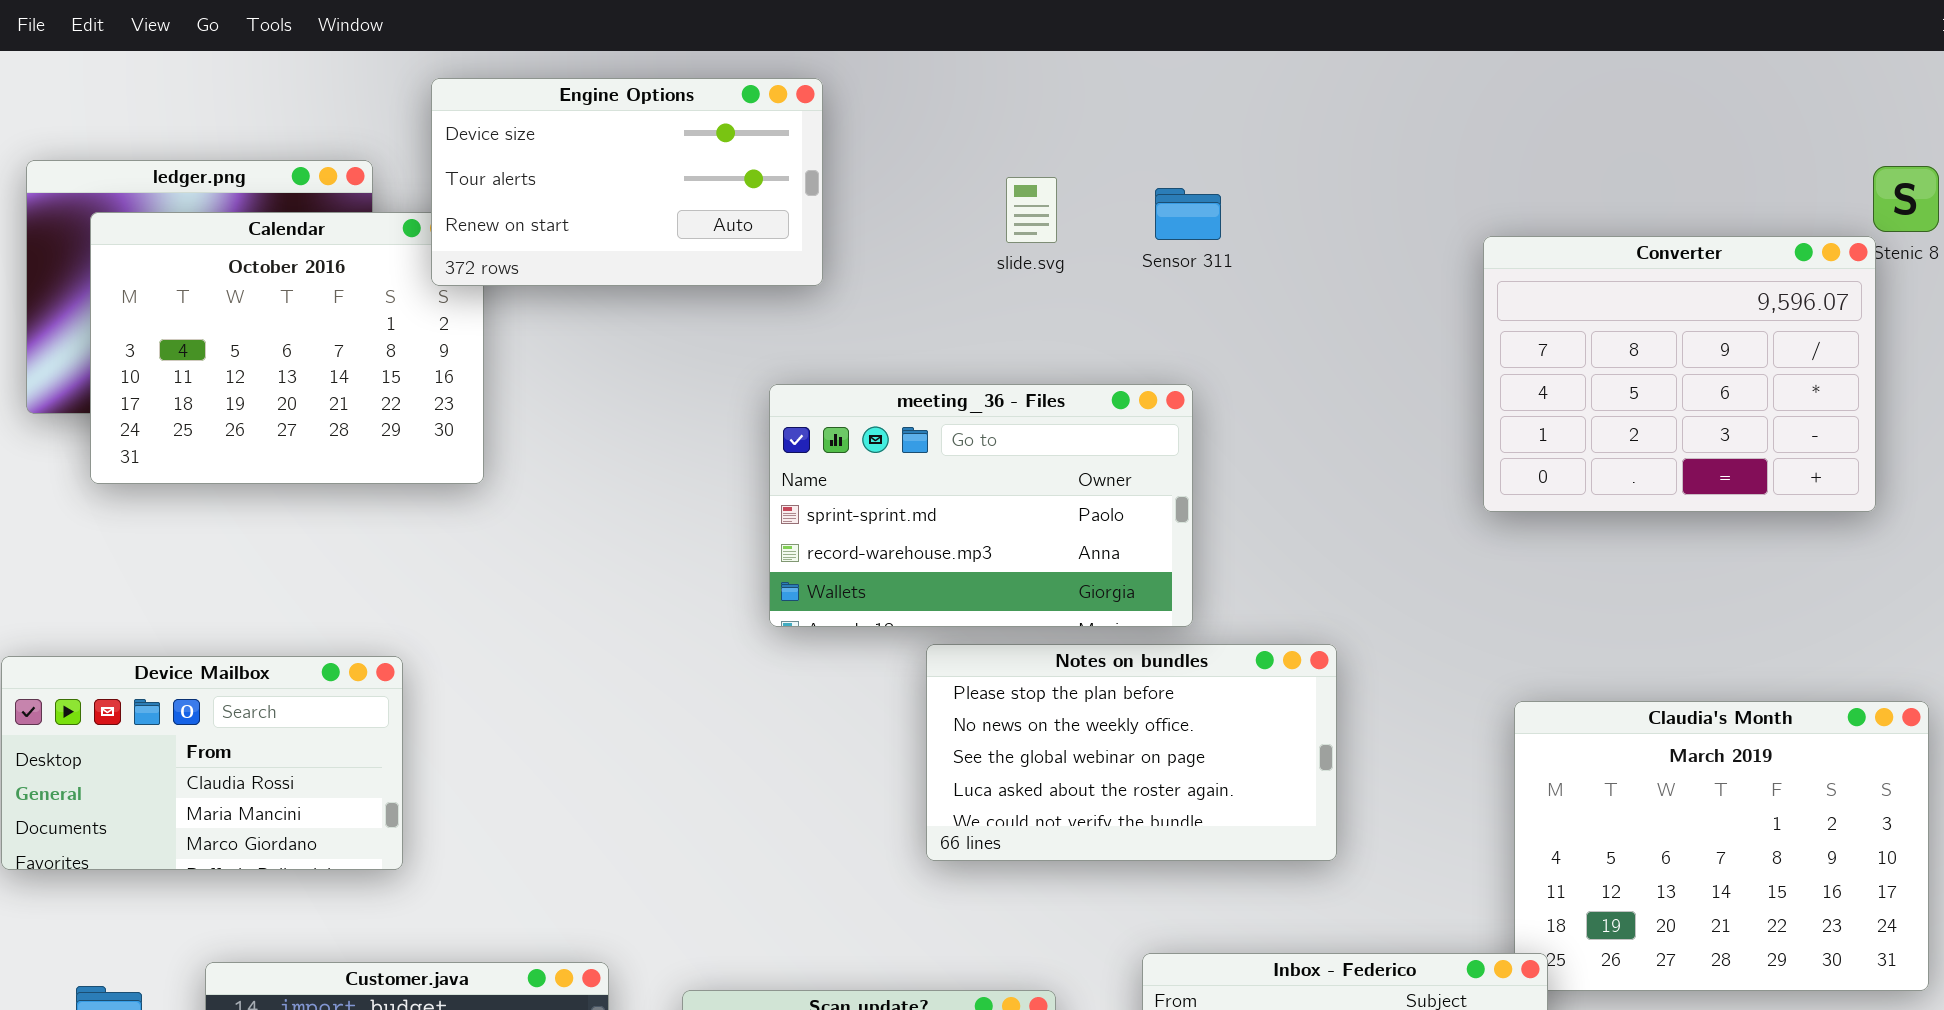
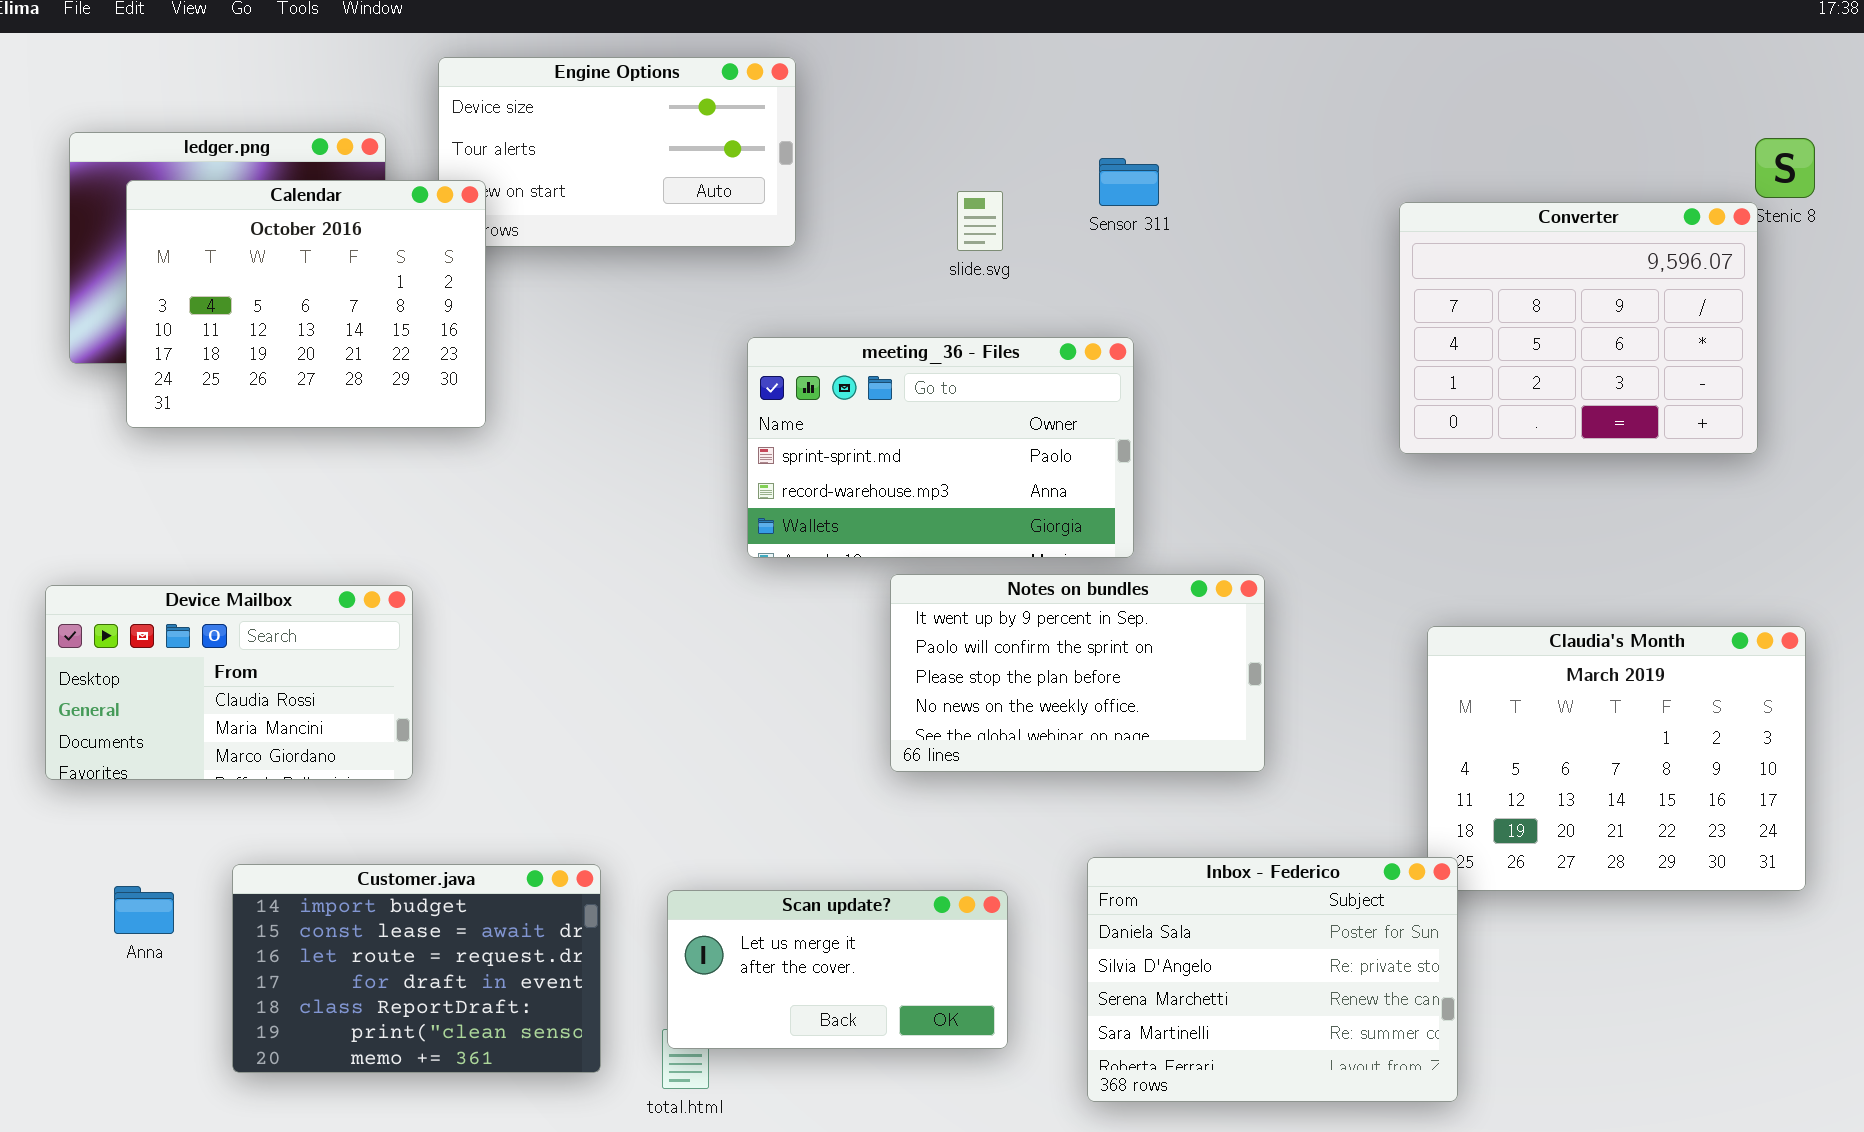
slide.svg: [1006,177,1057,243] -> [957,191,1003,251], moved
Calendar: [90,212,484,484] -> [126,180,486,428], raised
Notes on bundles: [926,644,1337,861] -> [890,574,1265,772], scrolled up 2 rows

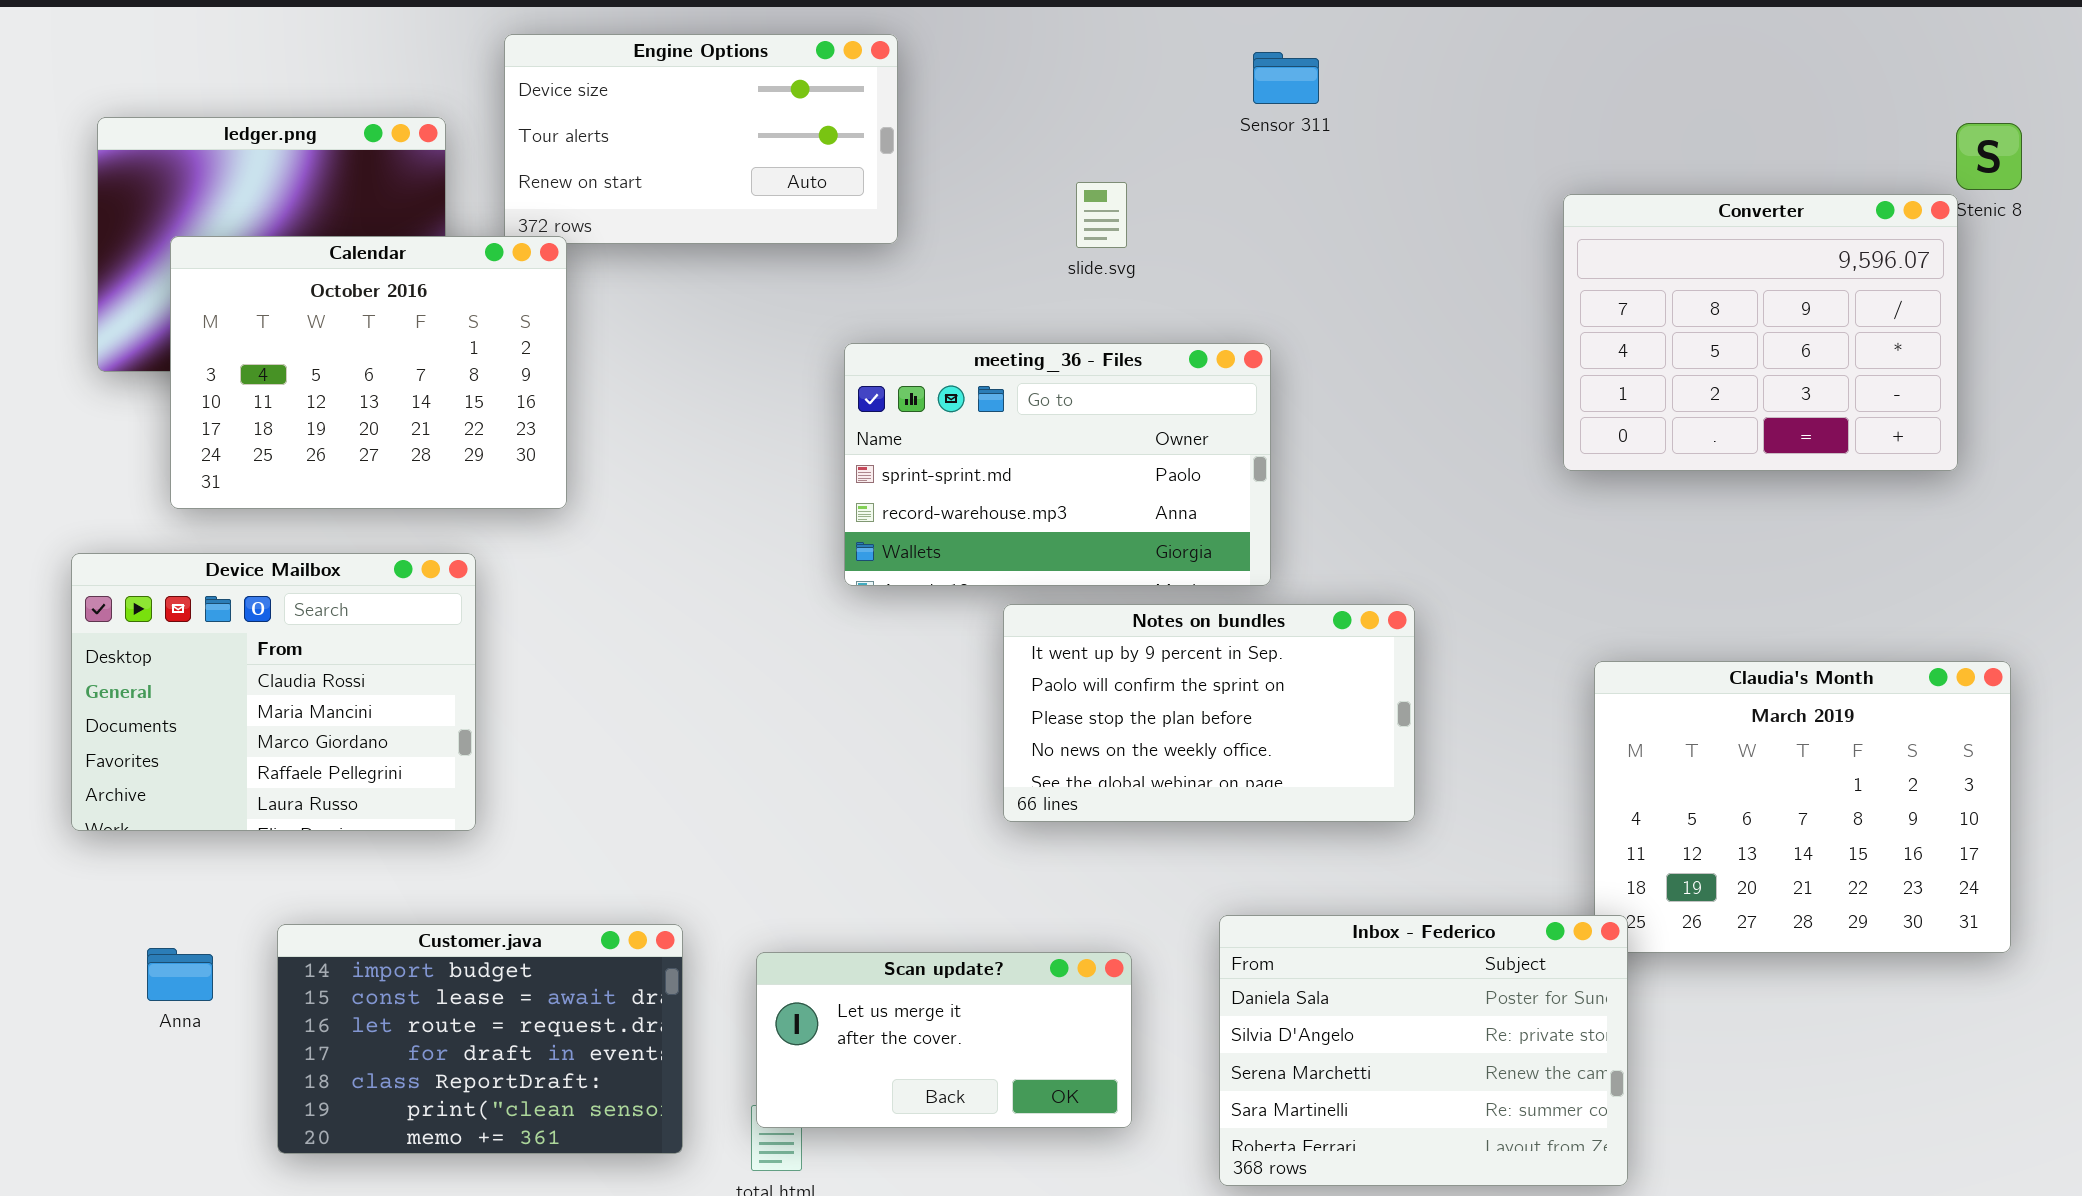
Sensor 311: [1099,158,1159,206] -> [1253,52,1319,104], moved
Calendar: [126,180,486,428] -> [170,236,567,509], moved
Device Mailbox: [45,585,413,780] -> [71,553,476,831], resized

